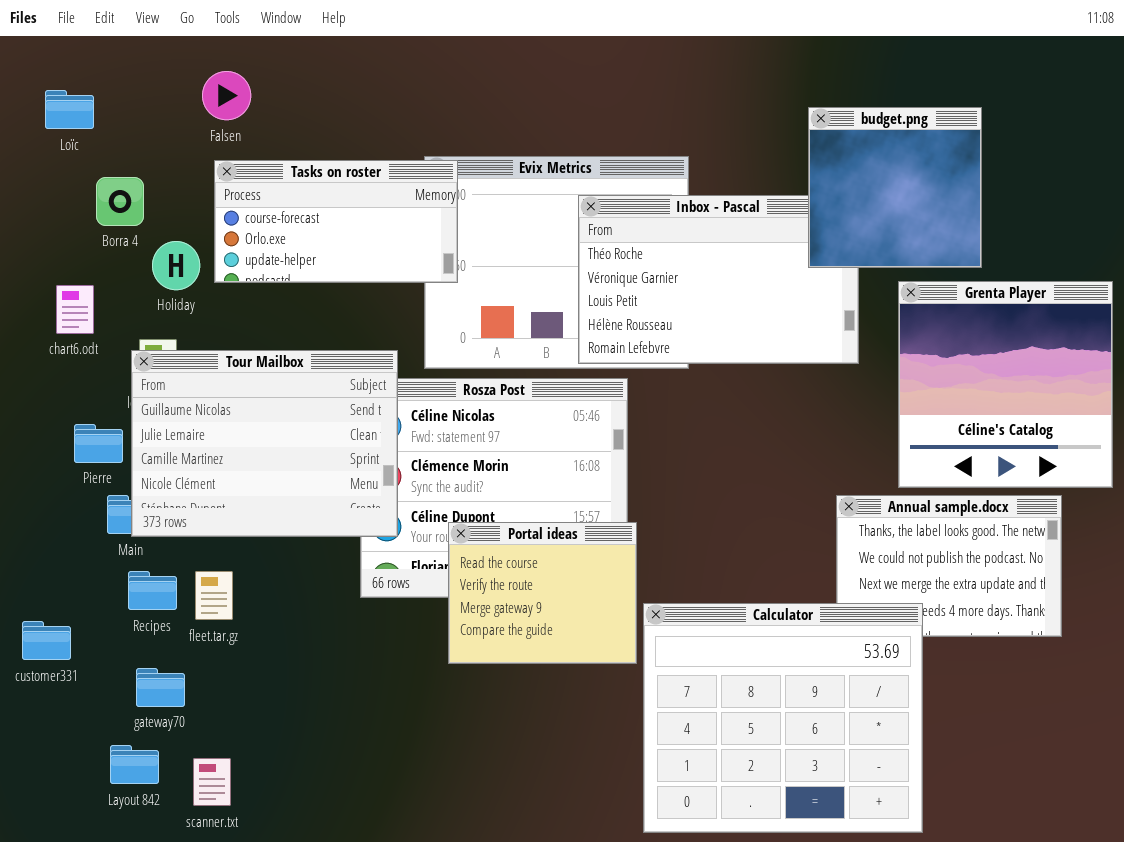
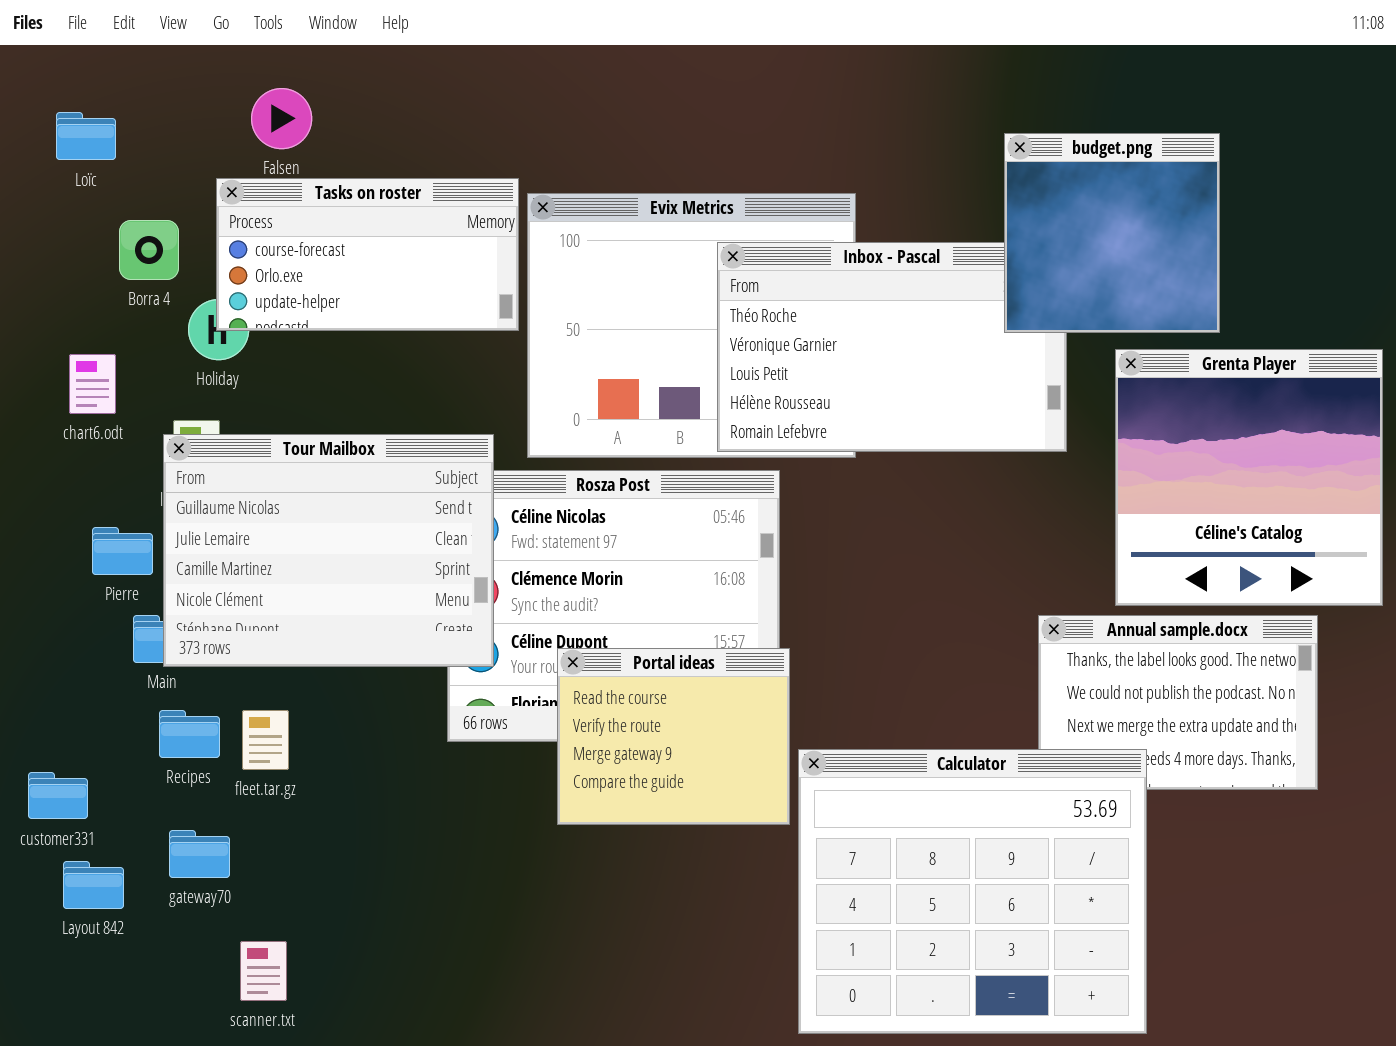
Tasks on roster: [214,160,458,283] -> [216,178,519,331], moved
Layout 842: [110,745,159,784] -> [63,861,124,909], moved

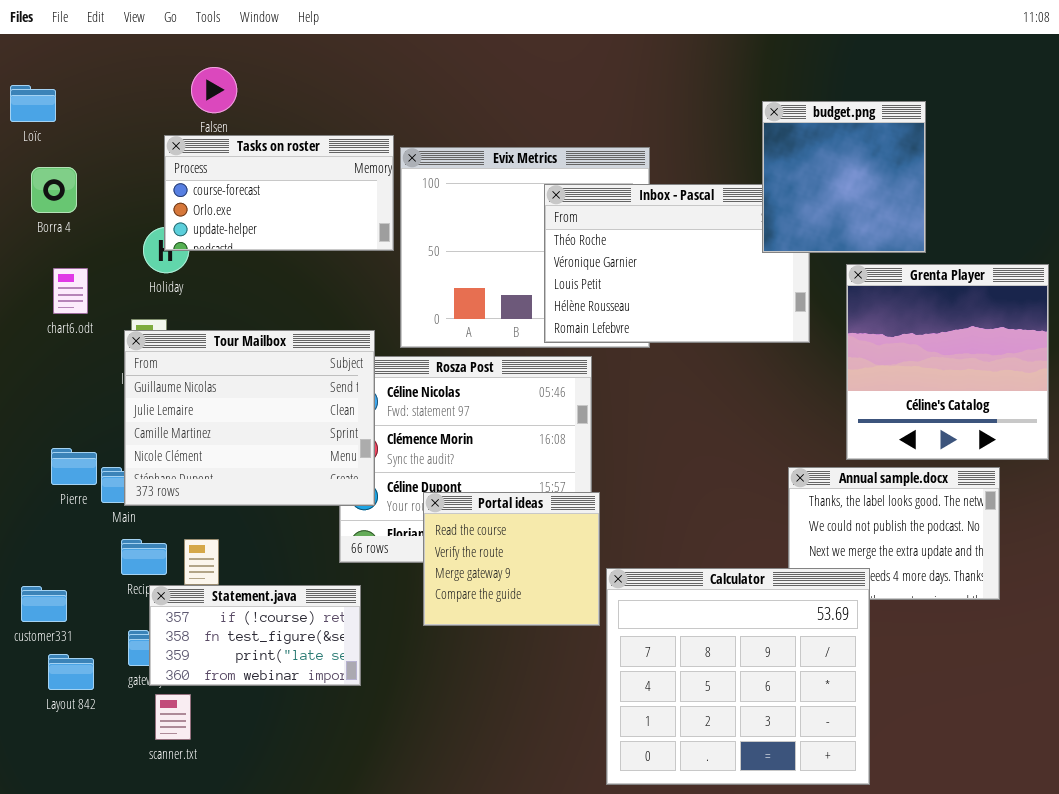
Loïc: [56,112,116,160] -> [10,85,56,122], moved
Borra 4: [119,220,179,280] -> [31,167,77,213], moved
Pierre: [92,527,153,575] -> [51,448,97,485], moved
Statement.java: none -> [149,585,361,686], opened
scanner.txt: [240,941,287,1001] -> [155,694,191,740], moved

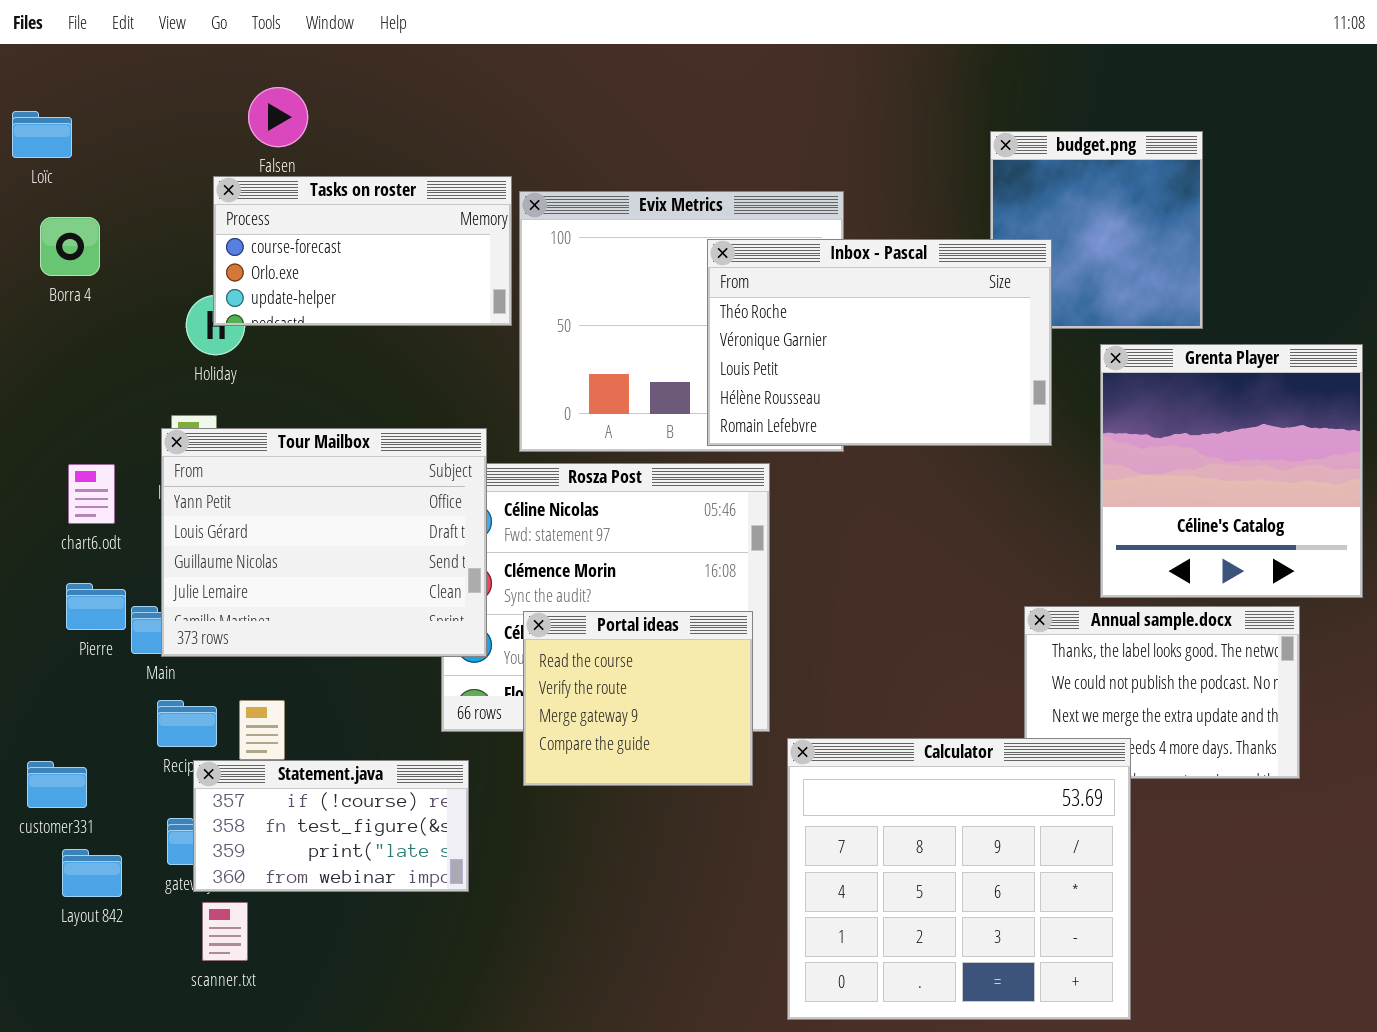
Inbox - Pascal: [544,184,810,343] -> [707,239,1052,446], raised
chart6.odt: [53,268,88,314] -> [68,464,115,524], moved
Tour Mailbox: [124,330,375,506] -> [161,428,487,657], scrolled up 2 rows
Portal ideas: [423,492,600,626] -> [523,611,753,786], moved

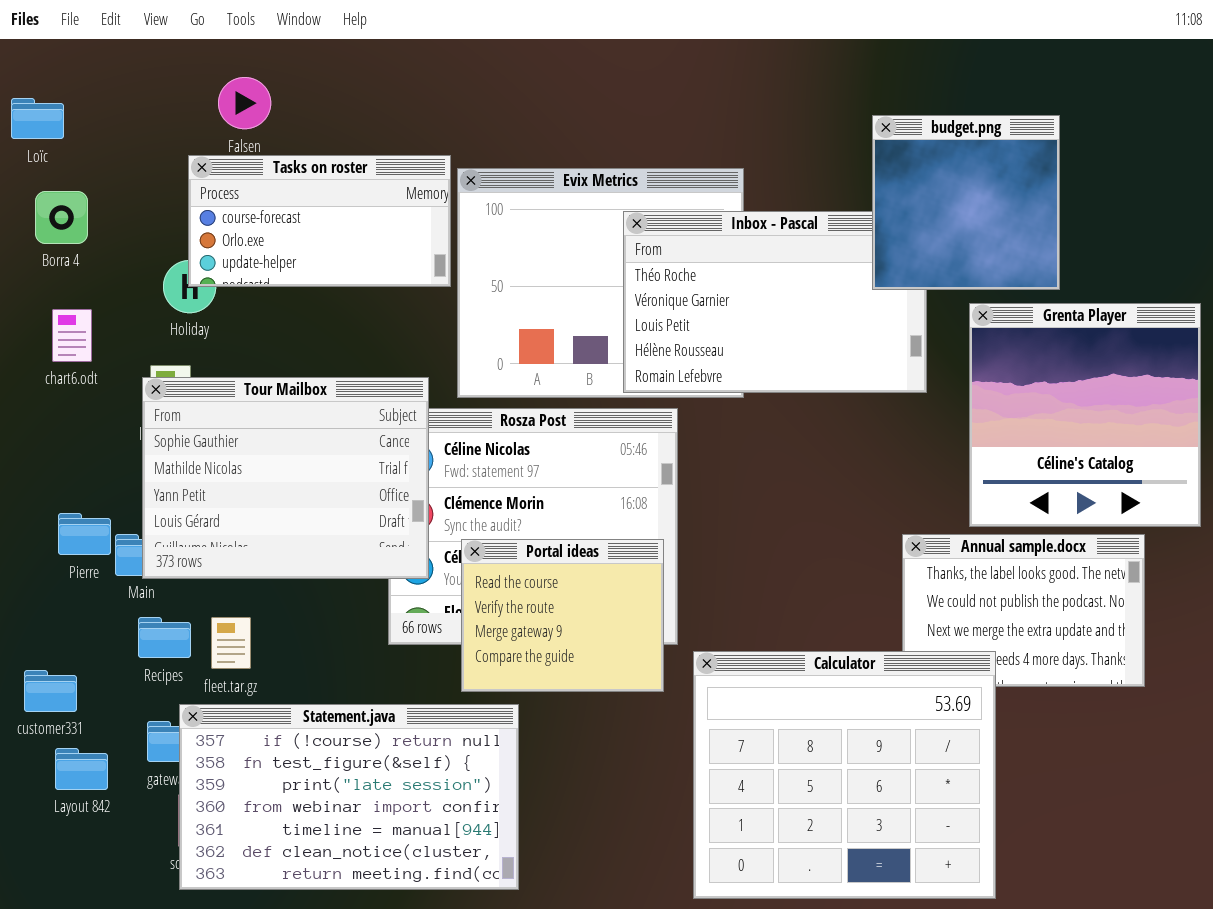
budget.png: [990,131,1203,329] -> [872,115,1060,290], raised
Tour Mailbox: [161,428,487,657] -> [142,377,429,579], scrolled up 2 rows
chart6.odt: [68,464,115,524] -> [52,309,92,362], moved
Statement.java: [193,760,469,892] -> [179,704,519,890], moved, resized

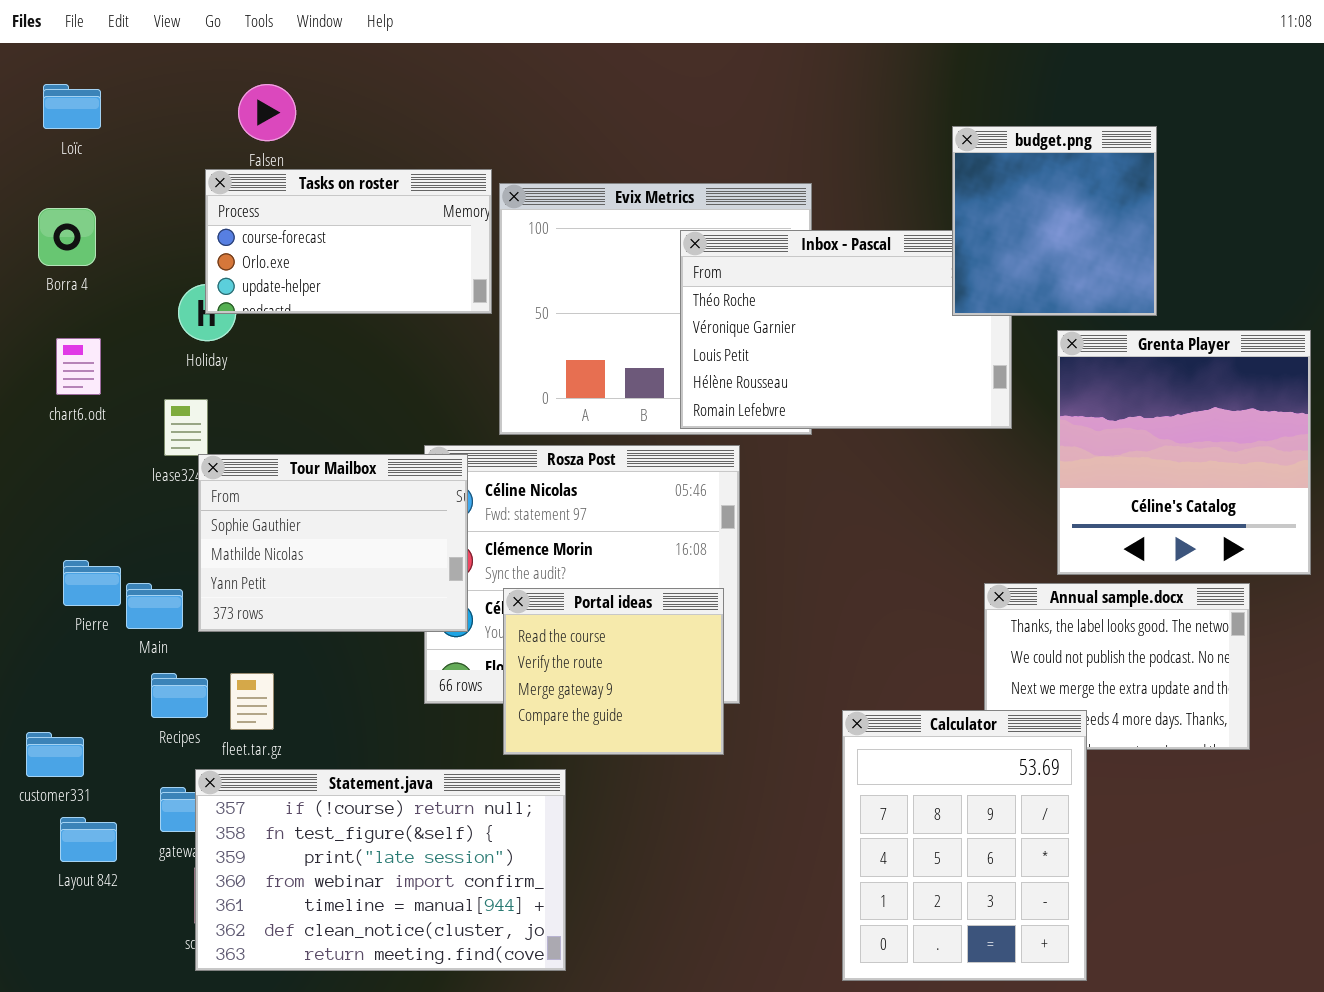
Loïc: [11,98,64,139] -> [43,84,101,129], moved
Tour Mailbox: [142,377,429,579] -> [198,454,468,632], resized
Calculator: [693,651,996,899] -> [842,710,1087,981], resized

